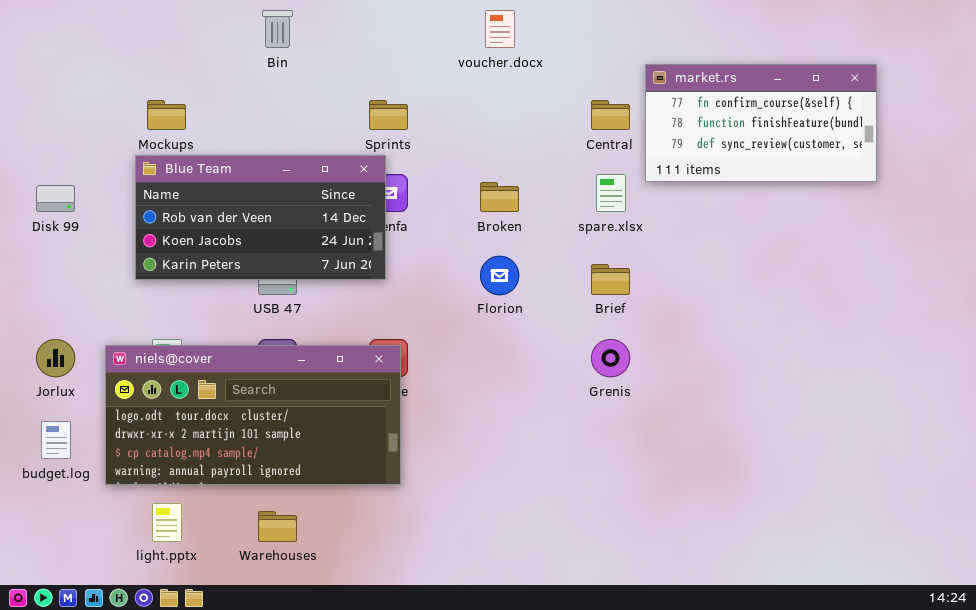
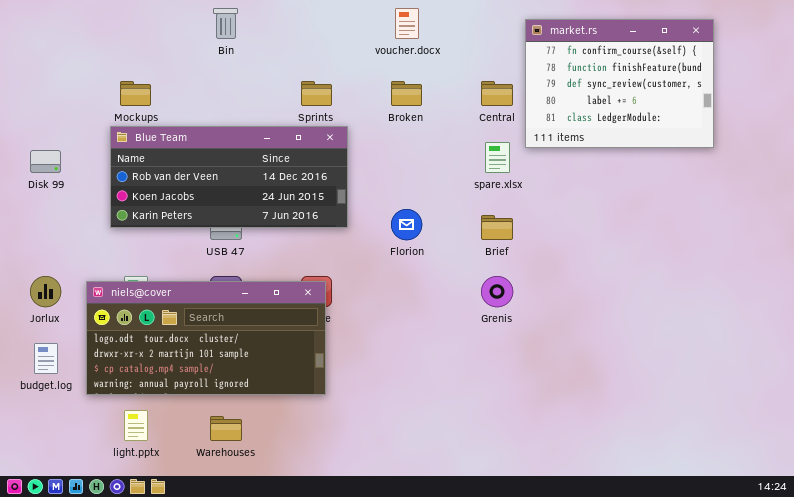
market.rs: [645,64,877,182] -> [525,19,714,148], resized
Blue Team: [135,155,386,280] -> [110,126,348,228], resized
Broken: [480,182,519,212] -> [391,81,422,106], moved

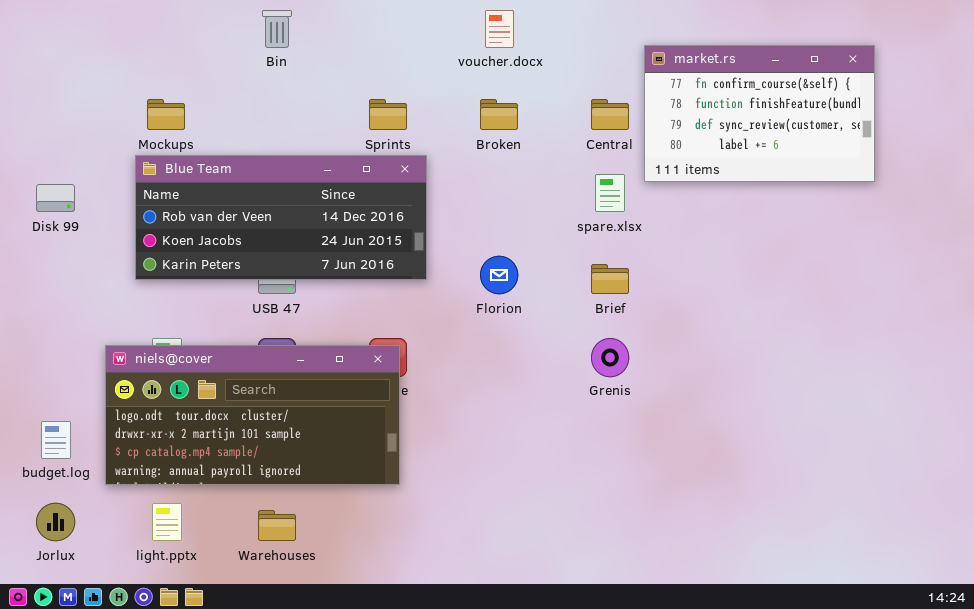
market.rs: [525,19,714,148] -> [644,45,875,182], resized
Jorlux: [30,276,61,307] -> [36,503,75,541], moved

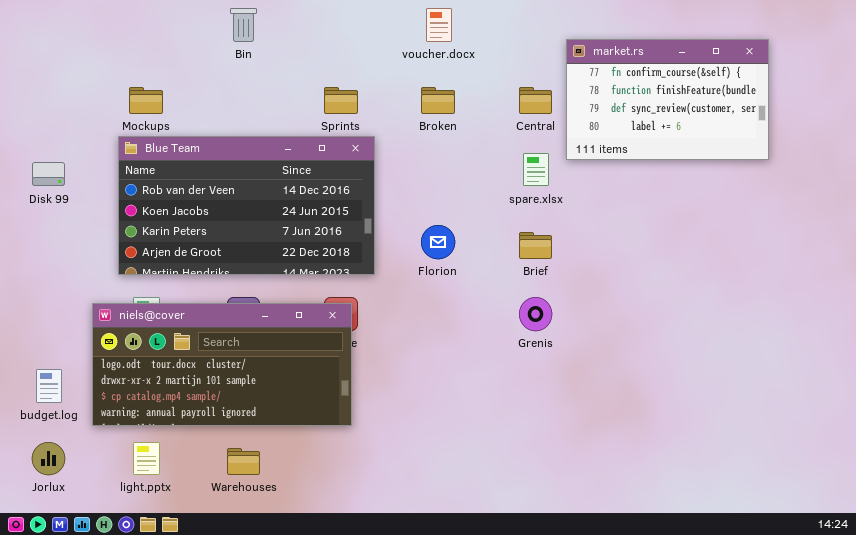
Blue Team: [135,155,427,280] -> [118,136,375,275], resized

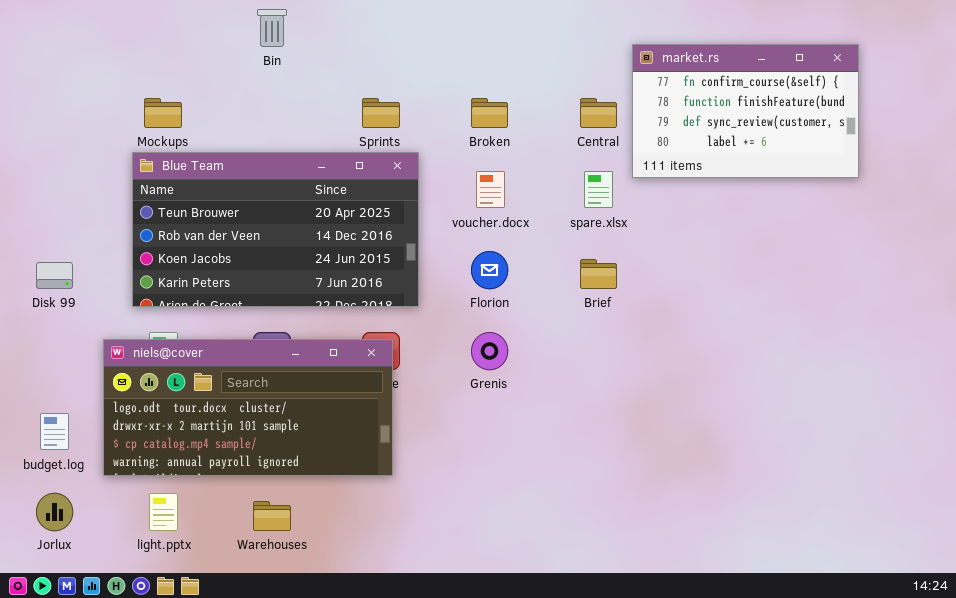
voucher.docx: [426,8,452,42] -> [476,171,505,208], moved
Blue Team: [118,136,375,275] -> [132,152,419,307], scrolled up 1 row
Disk 99: [32,162,65,186] -> [36,262,73,289], moved
Grenis: [519,297,552,331] -> [471,332,508,370], moved

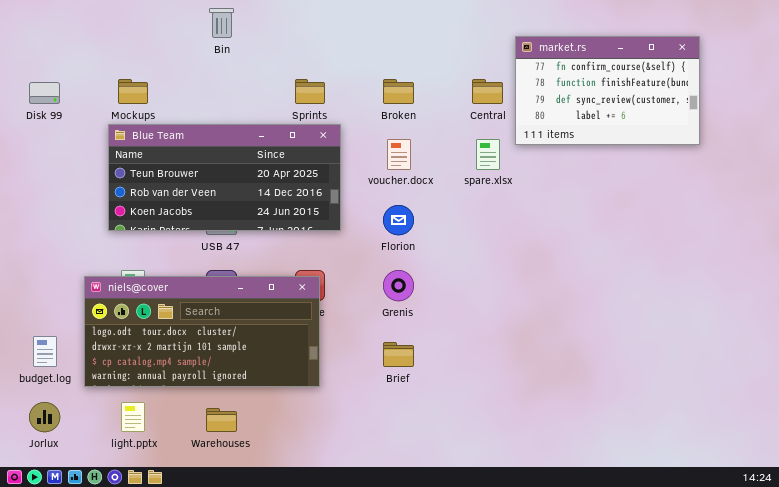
Blue Team: [132,152,419,307] -> [108,124,341,231], resized
Brief: [580,259,617,289] -> [383,342,414,367], moved
Disk 99: [36,262,73,289] -> [29,82,60,104], moved

